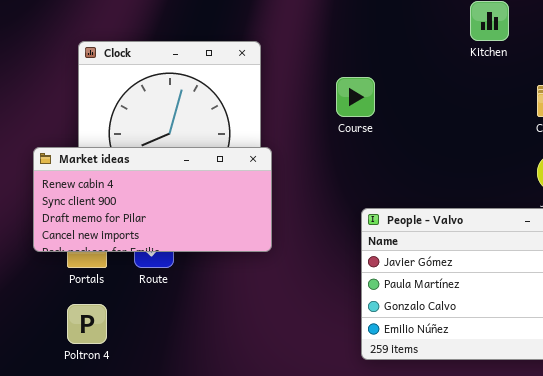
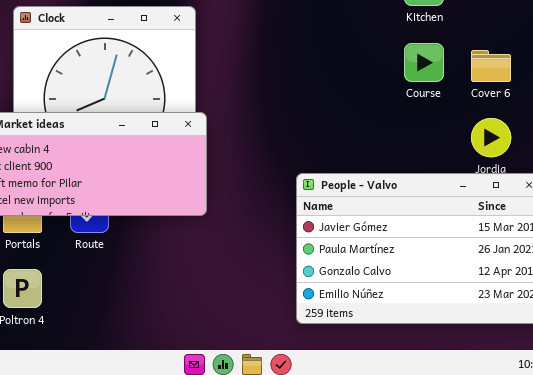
Course: [336,77,375,117] -> [404,43,444,82], moved

